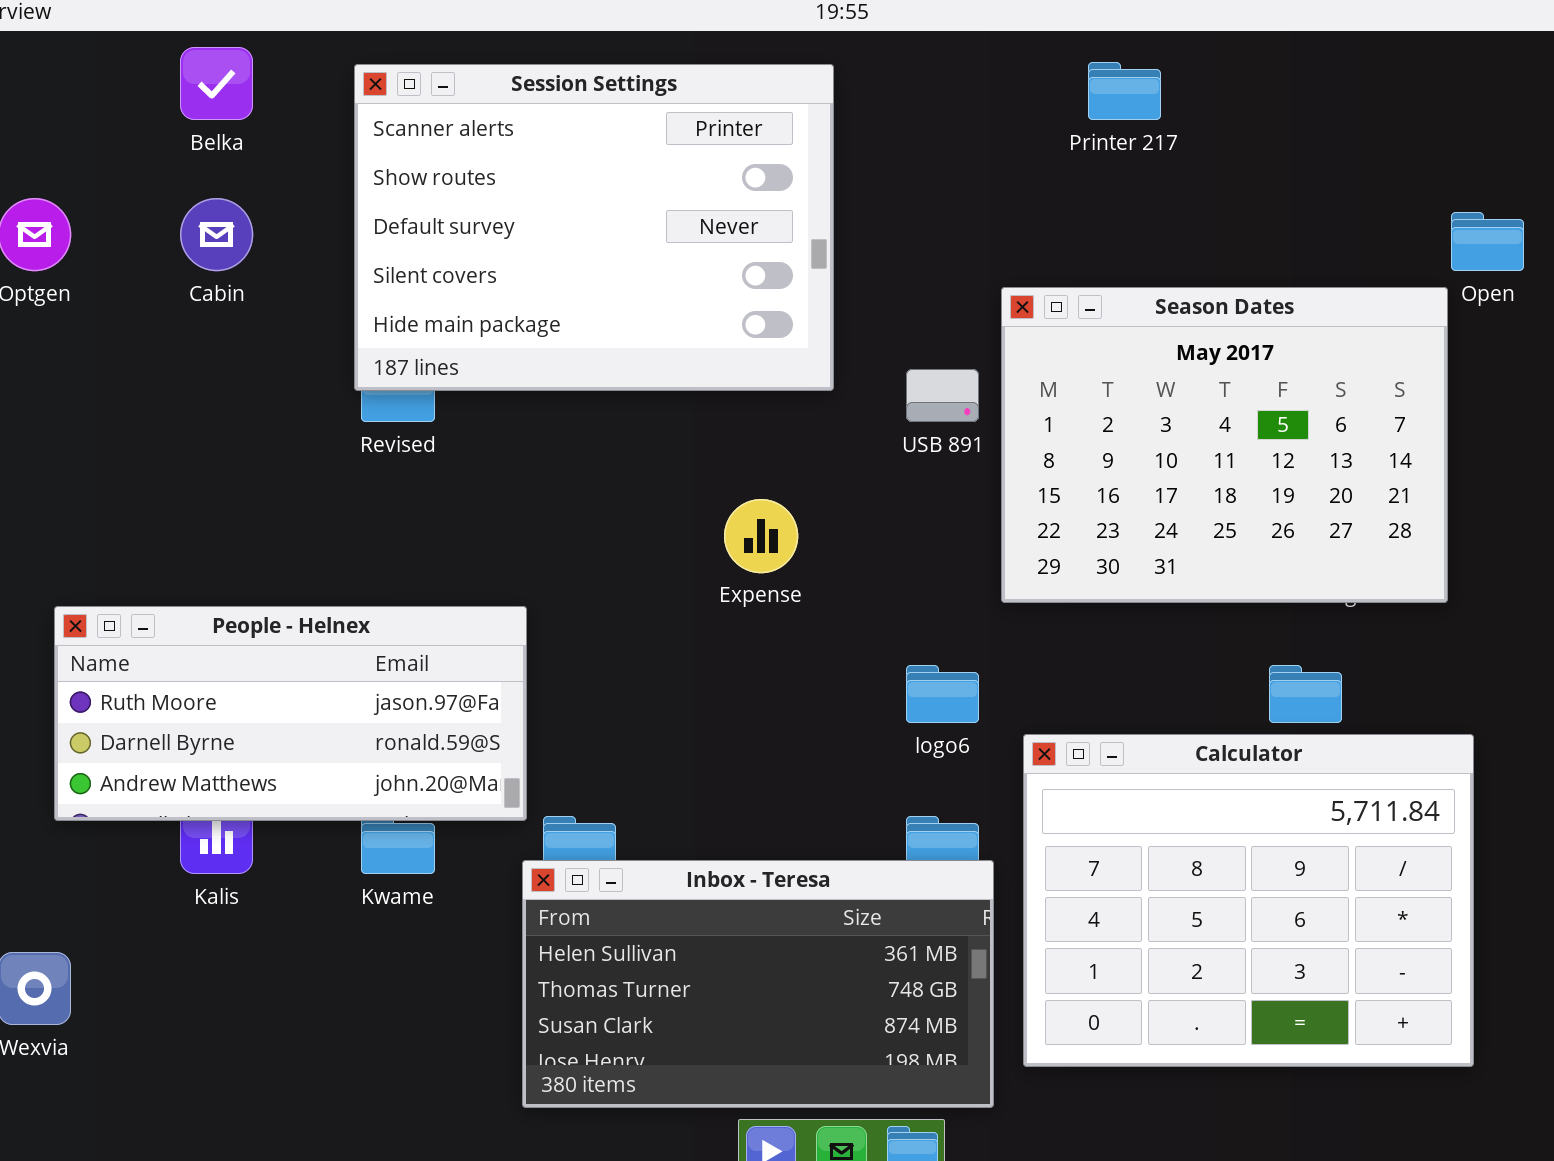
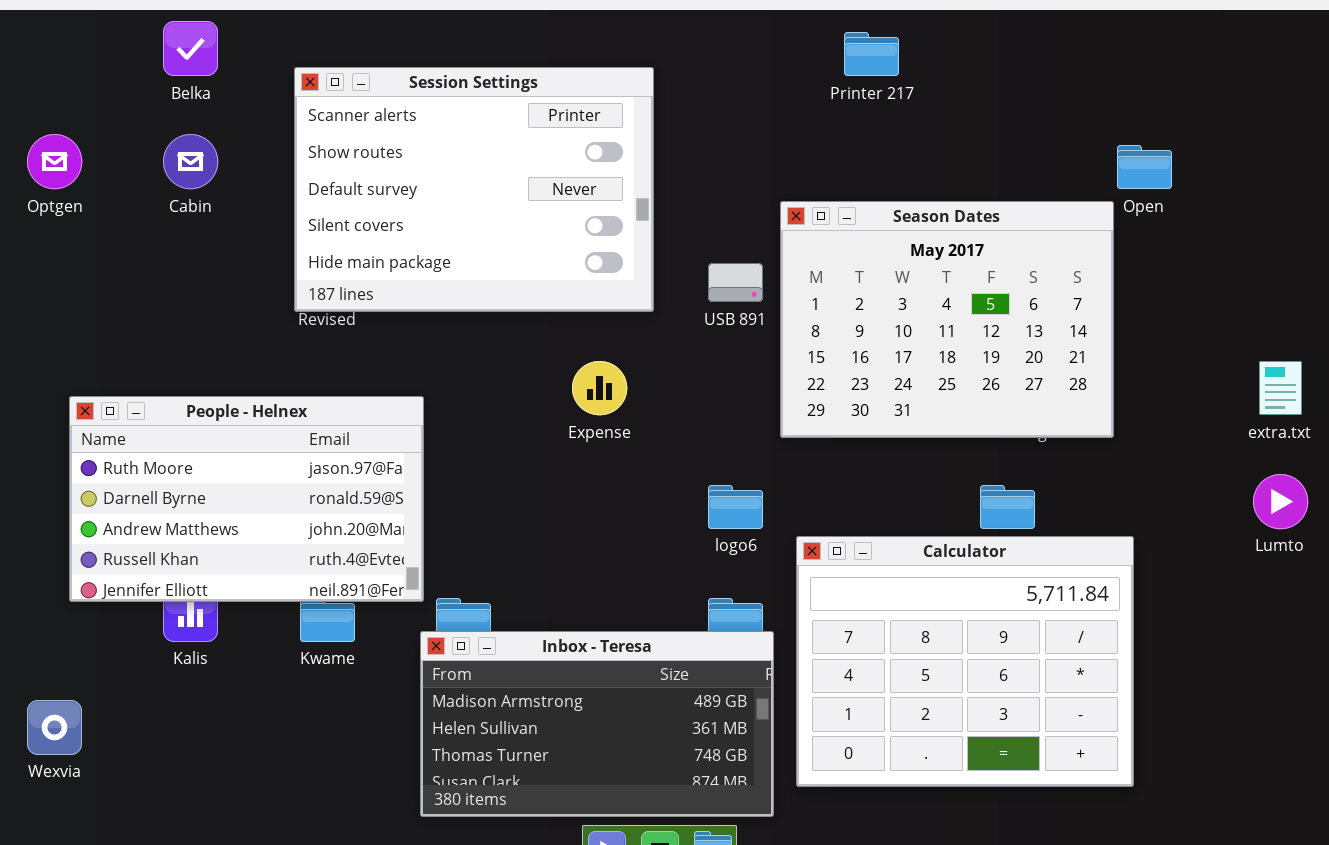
Session Settings: [354,64,834,391] -> [294,67,654,312], moved
People - Helnex: [54,606,527,821] -> [69,396,424,602], resized
Inbox - Teresa: [522,860,994,1108] -> [420,631,774,817], scrolled up 1 row

